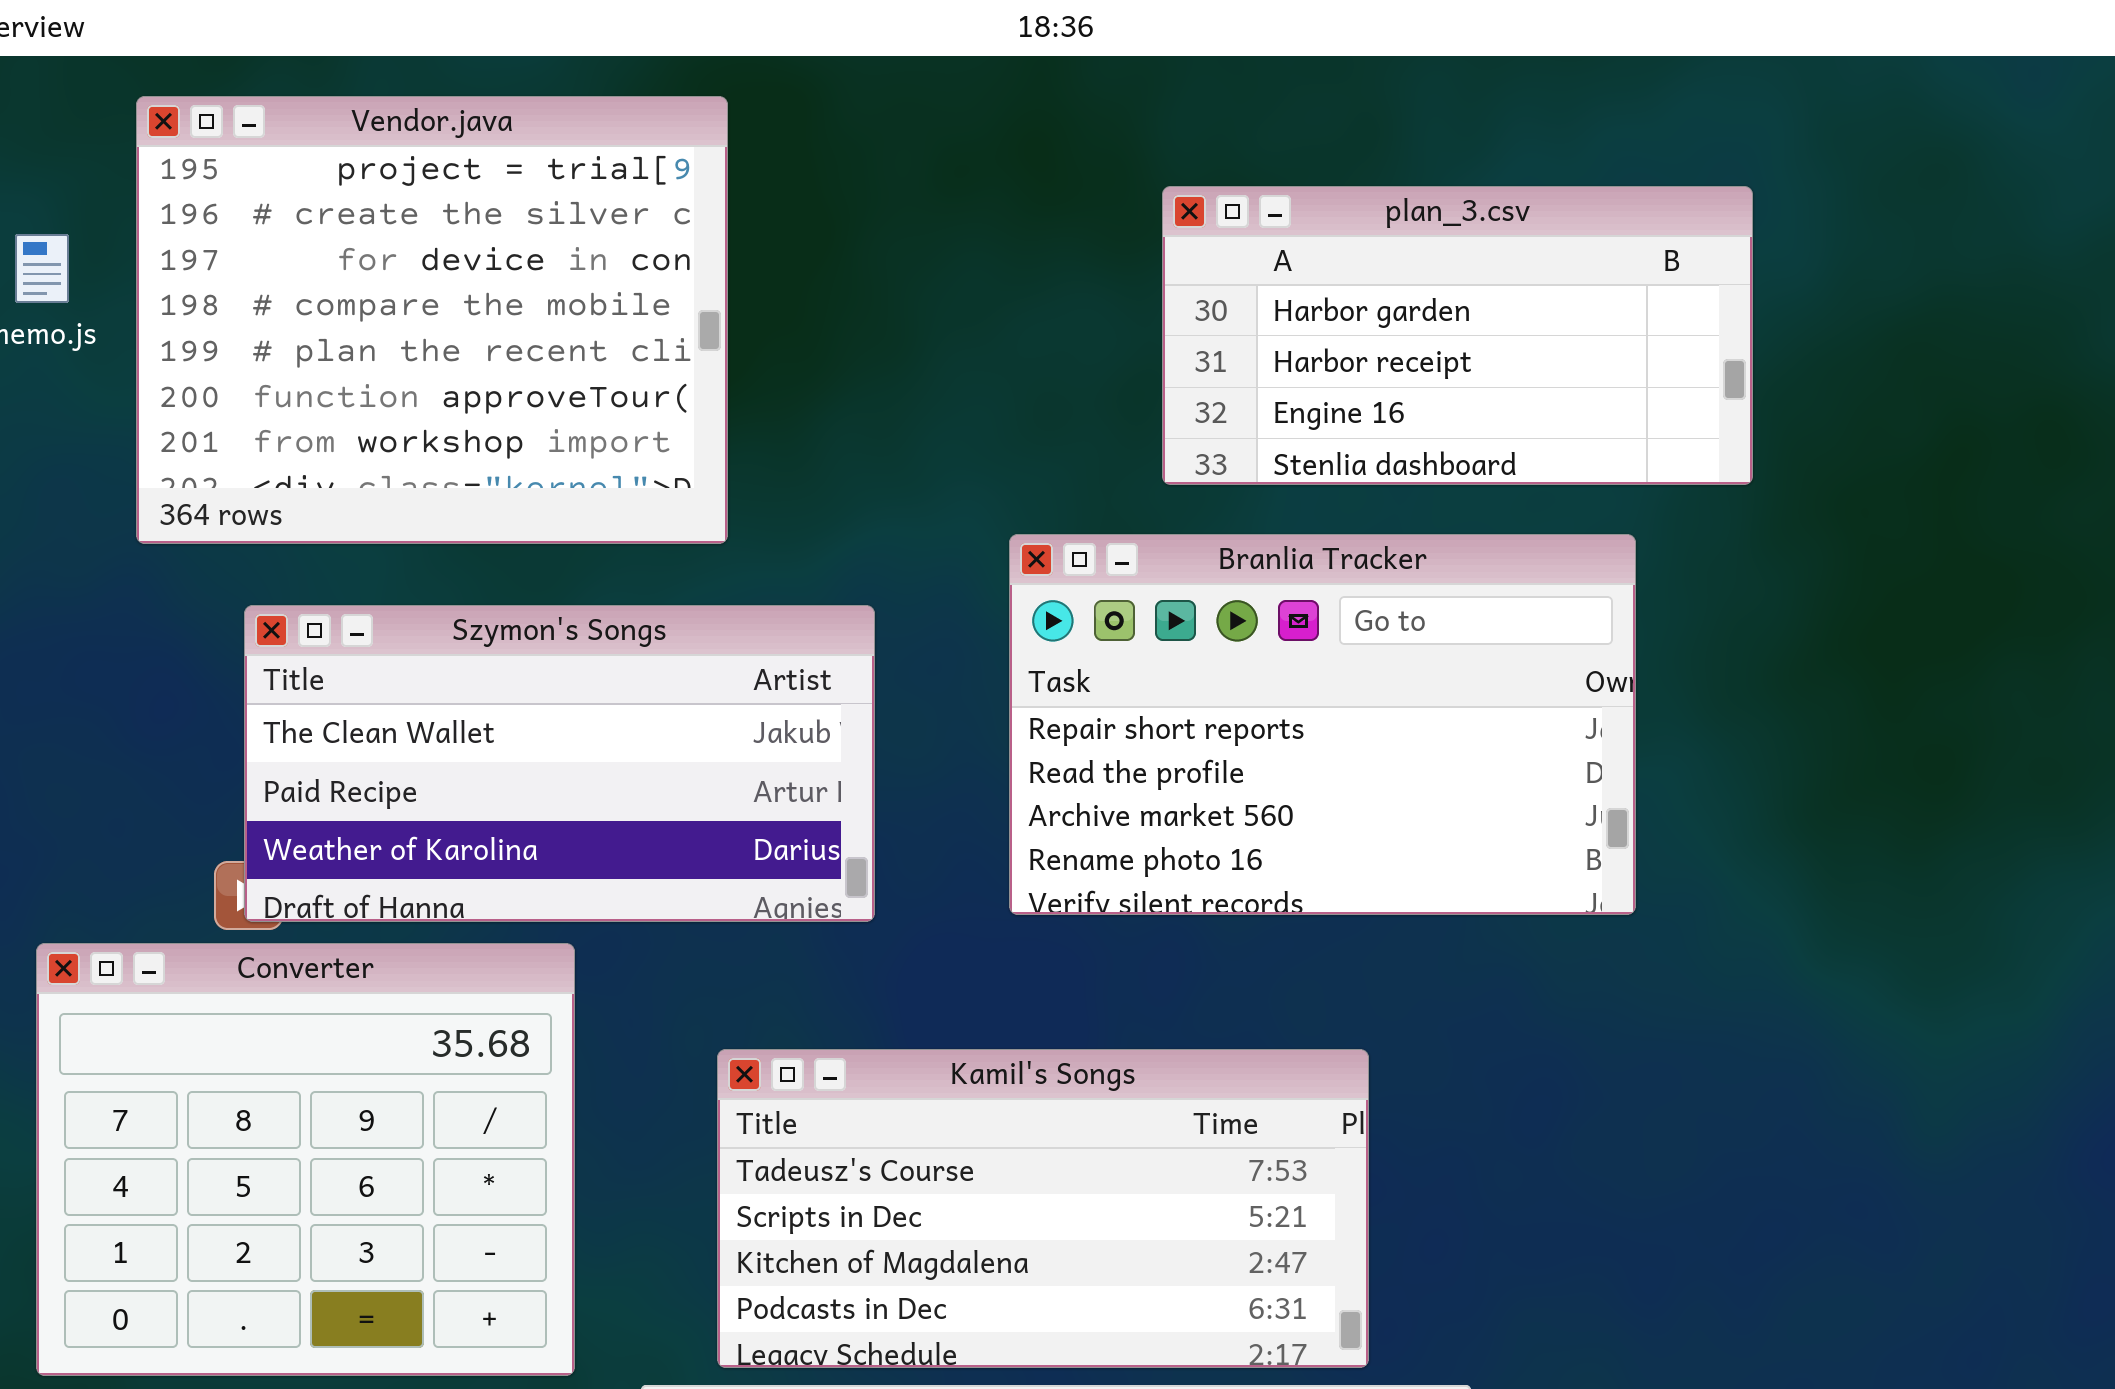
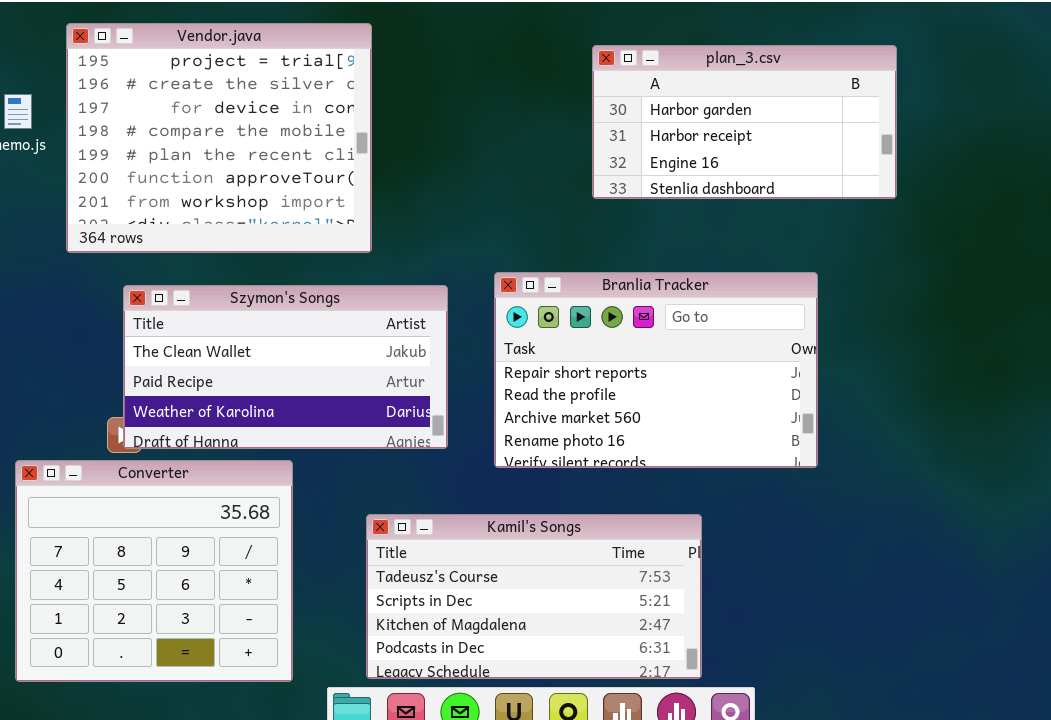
plan_3.csv: [1162,186,1753,485] -> [592,45,897,199], moved
Branlia Tracker: [1009,534,1636,915] -> [494,272,818,468], moved

